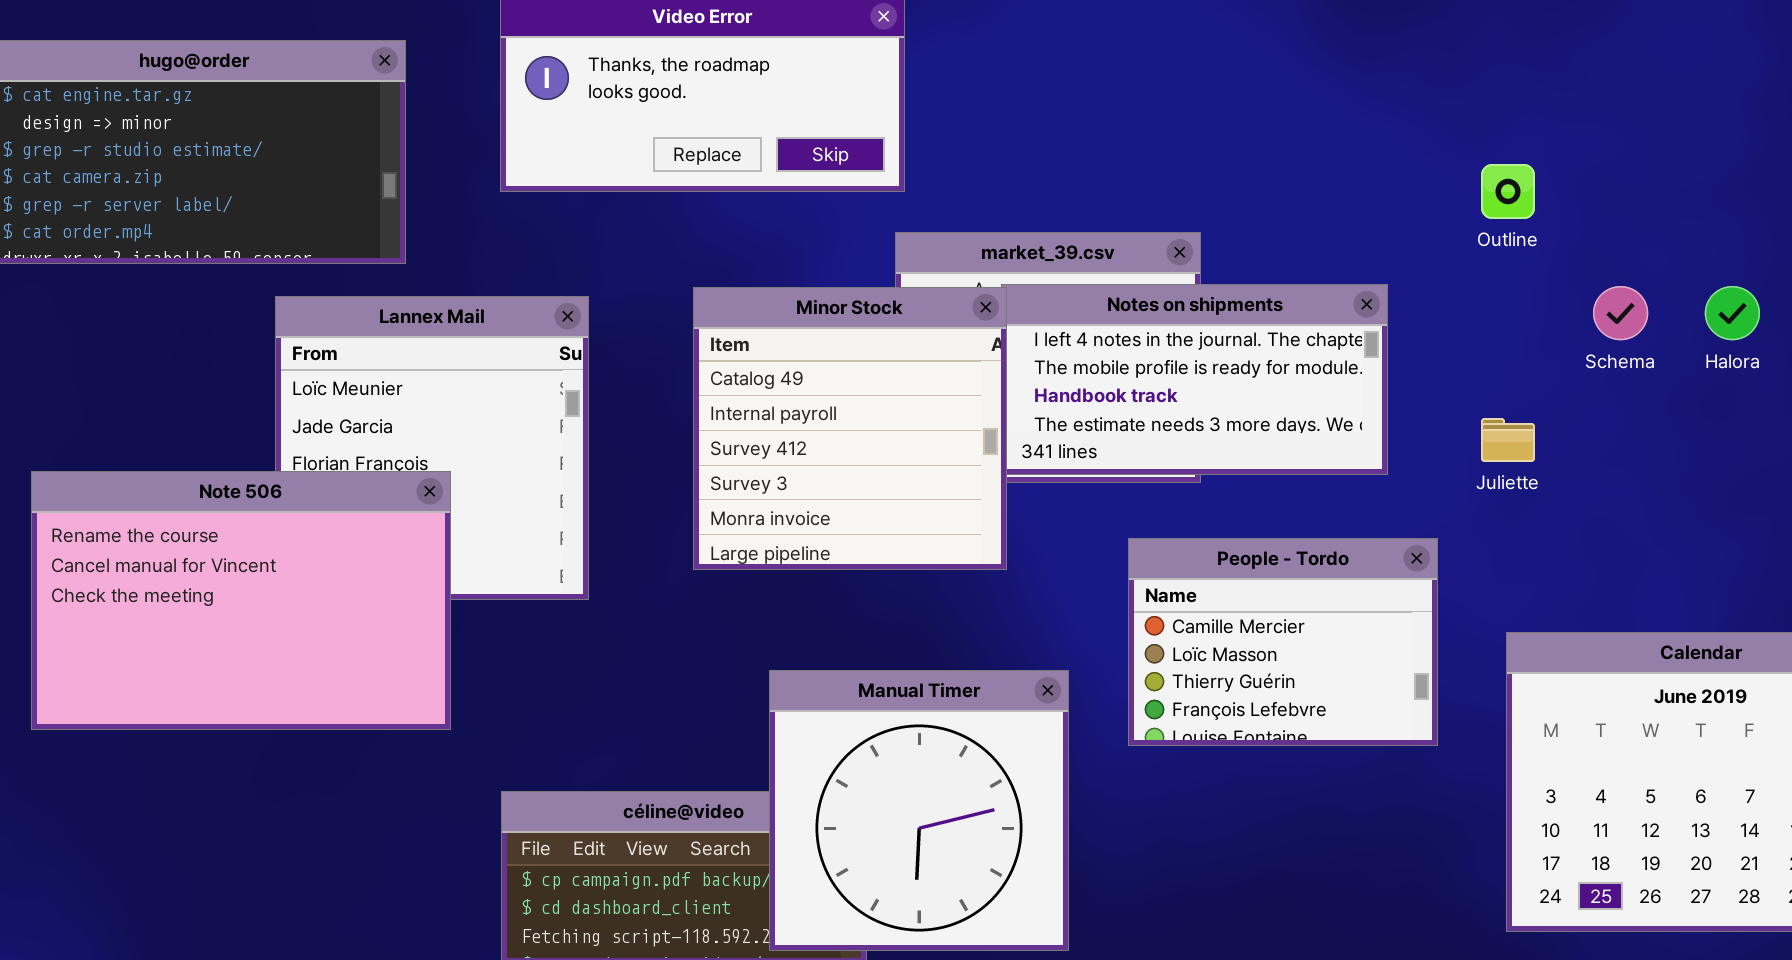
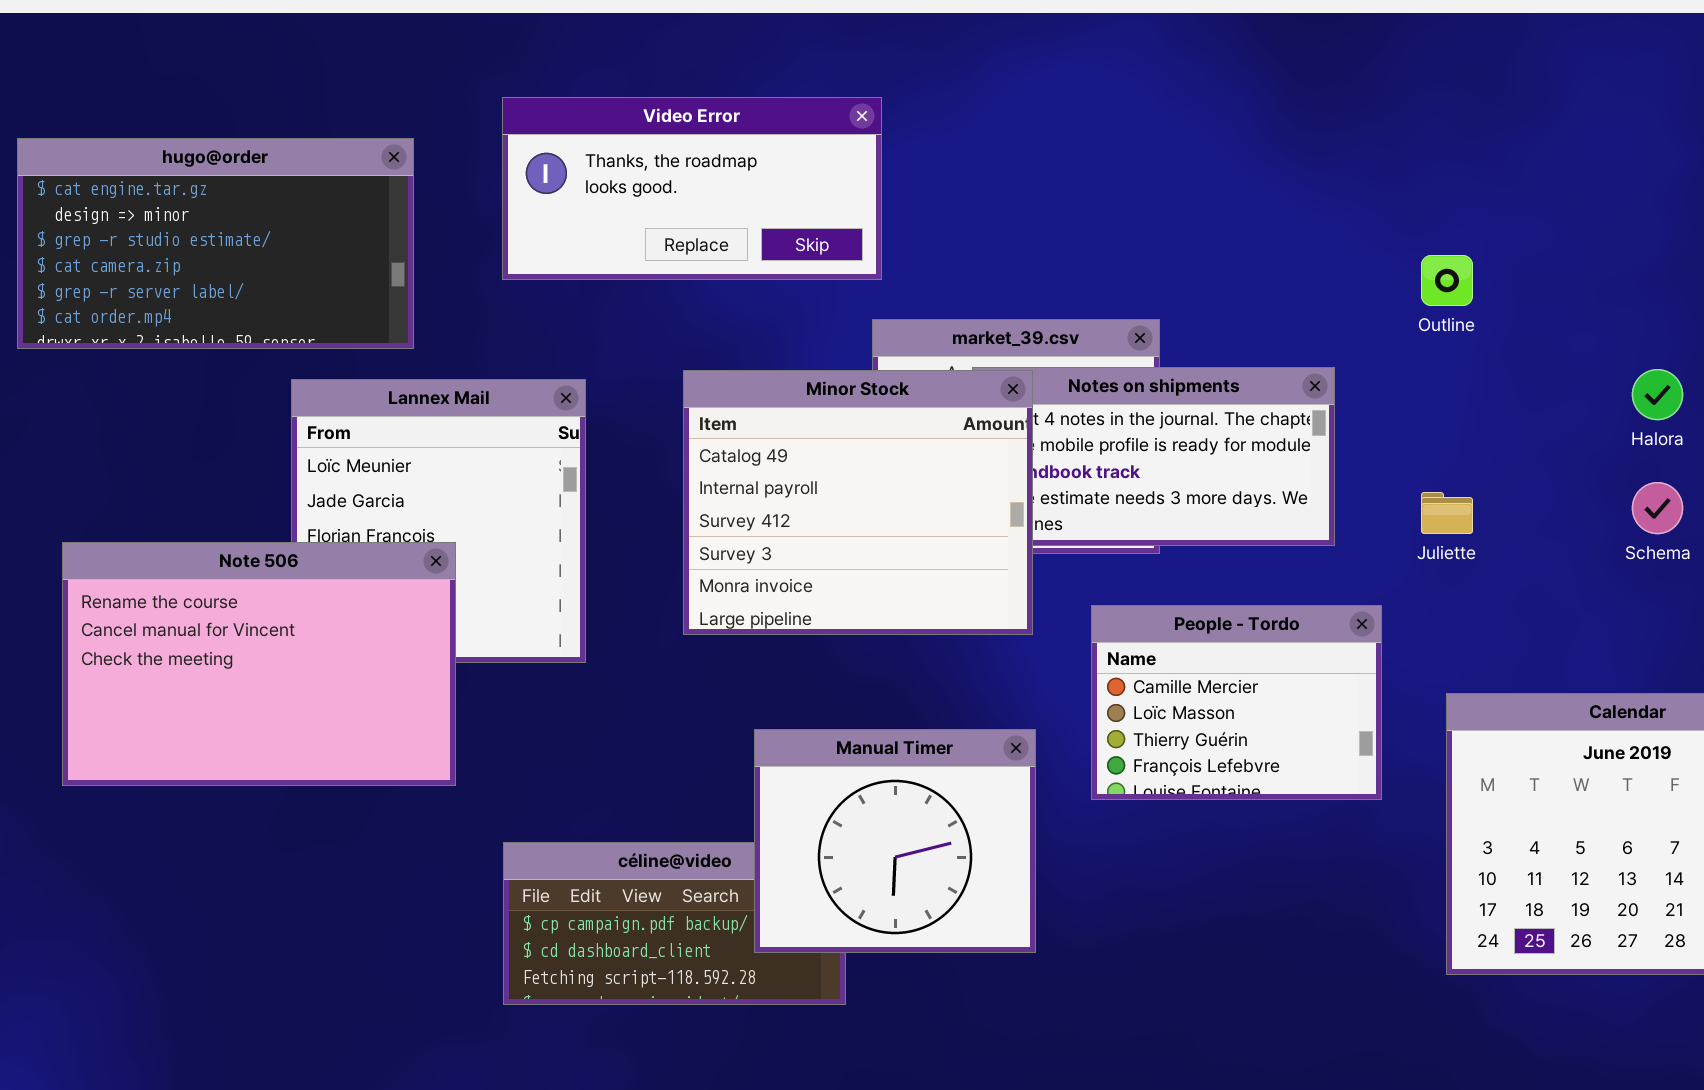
Schema: [1593,286,1648,340] -> [1632,482,1683,534], moved
Minor Stock: [693,287,1007,570] -> [683,370,1033,635], resized
Manual Timer: [769,670,1069,951] -> [754,729,1036,953], resized

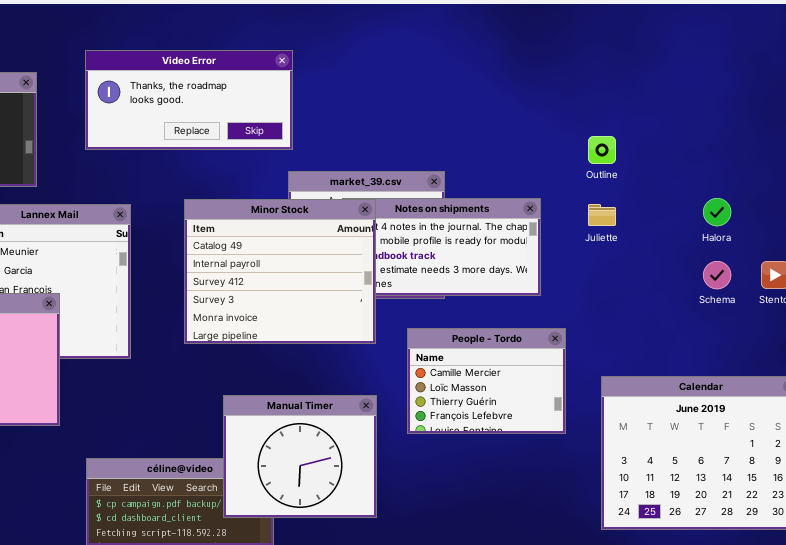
Juliette: [1421,492,1473,534] -> [588,204,616,226], moved

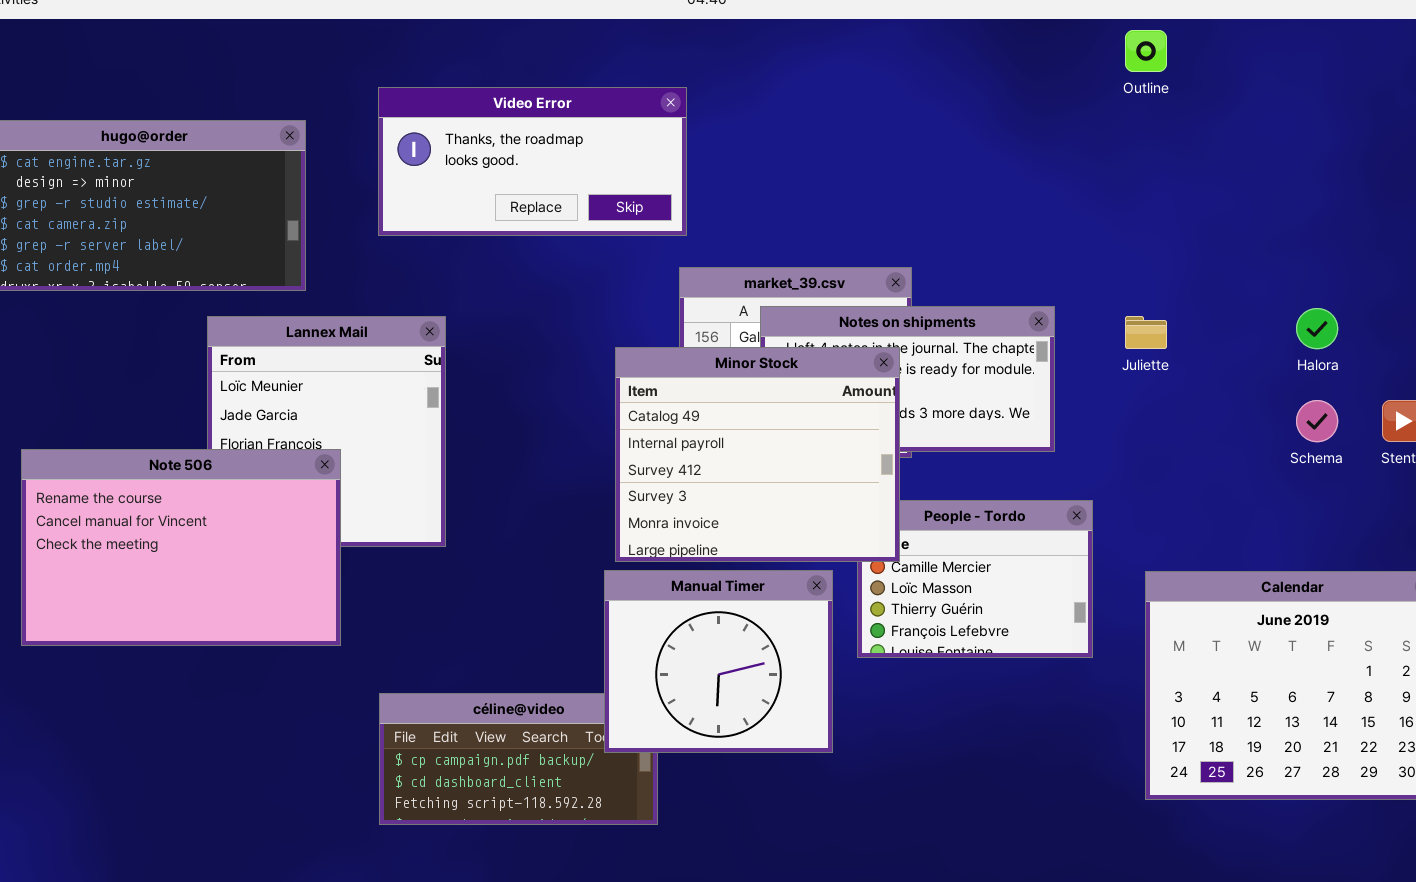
Outline: [588,136,616,164] -> [1125,30,1167,72], moved
Minor Stock: [184,199,376,344] -> [615,347,900,562], moved
Manual Timer: [223,395,377,518] -> [604,570,833,753], moved

